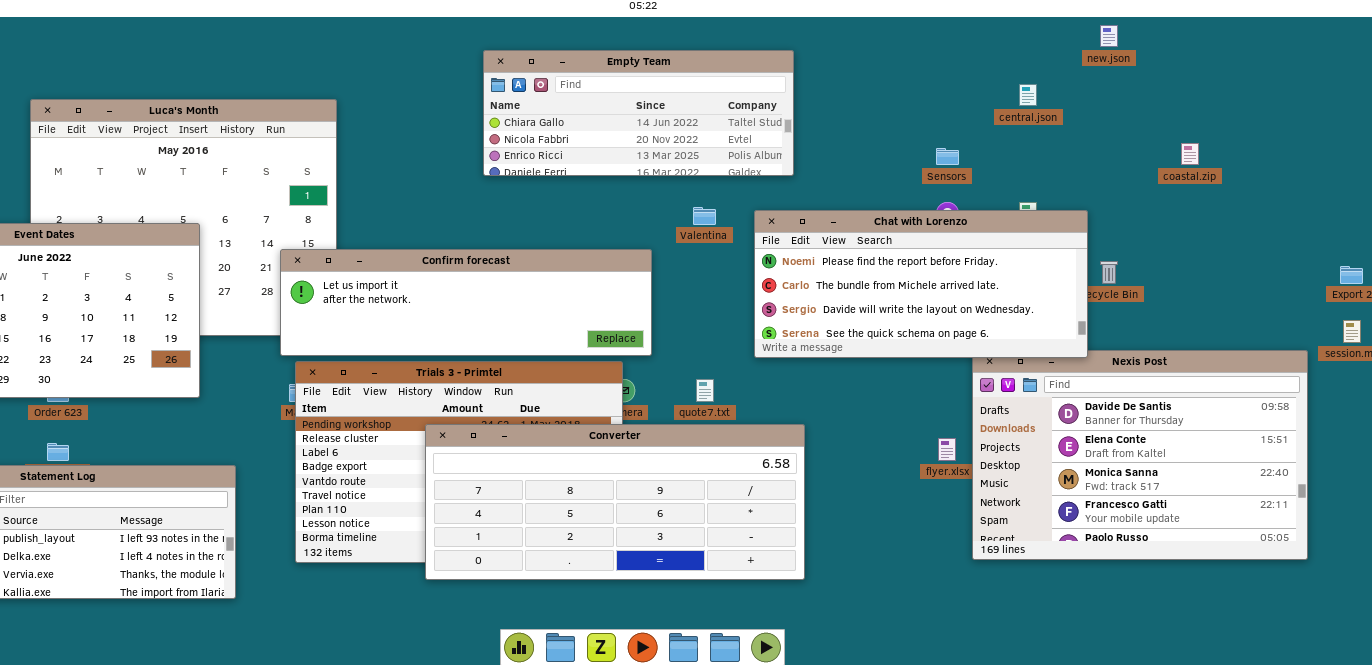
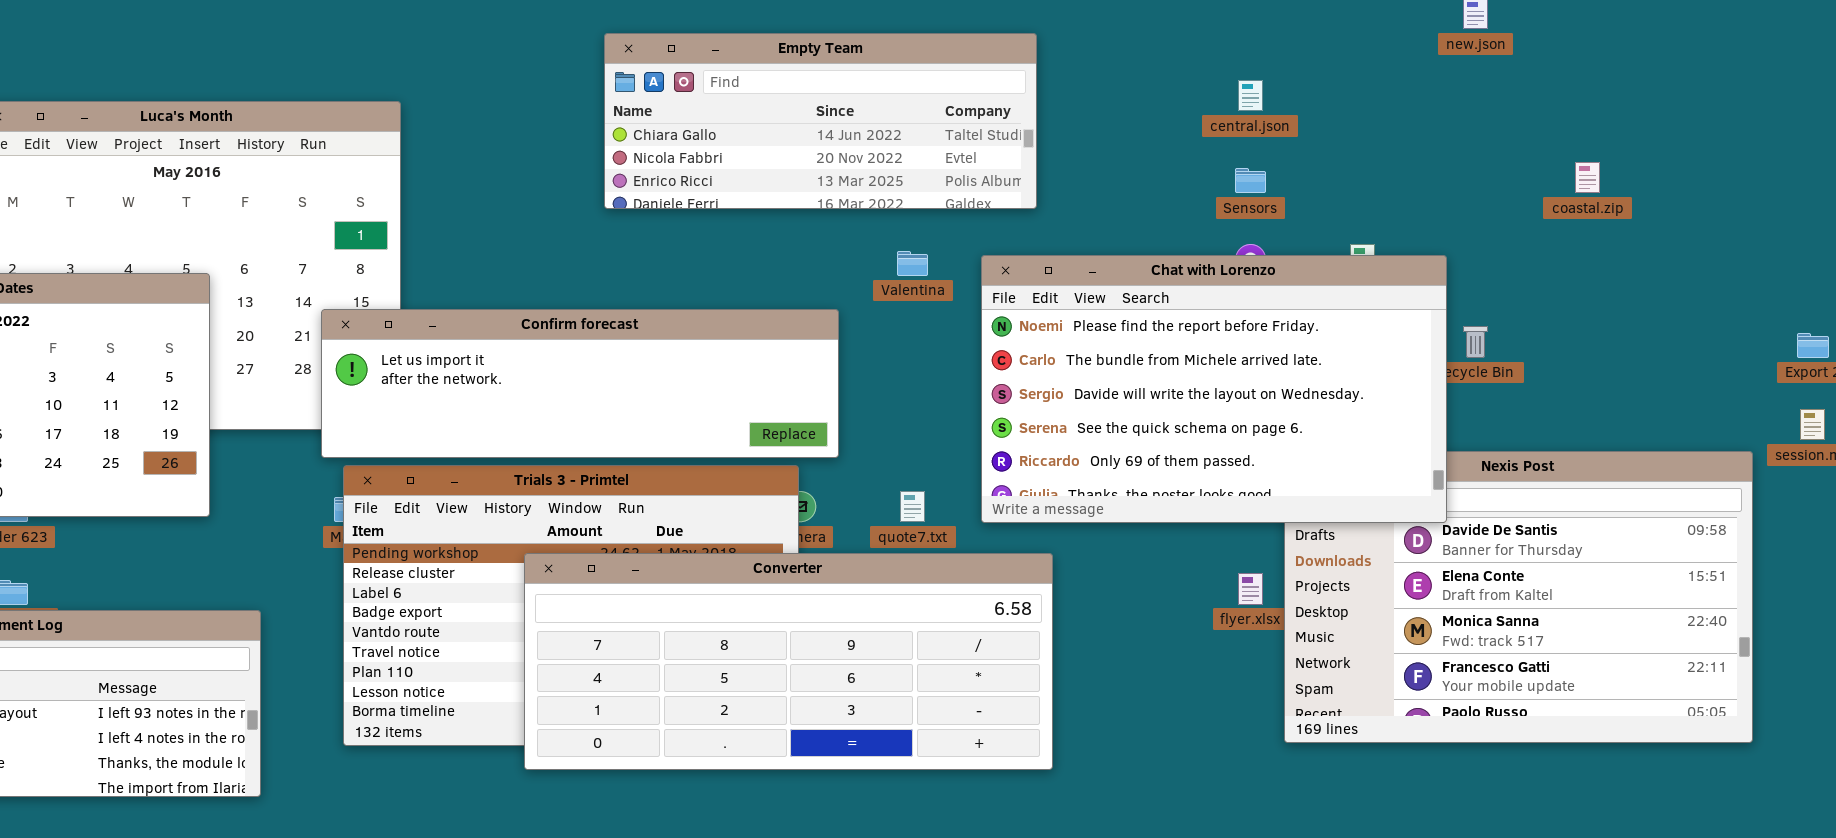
central.json: [1019,84,1037,106] -> [1238,80,1263,111], moved
Chat with Lorenzo: [754,210,1088,358] -> [981,255,1447,523], resized

